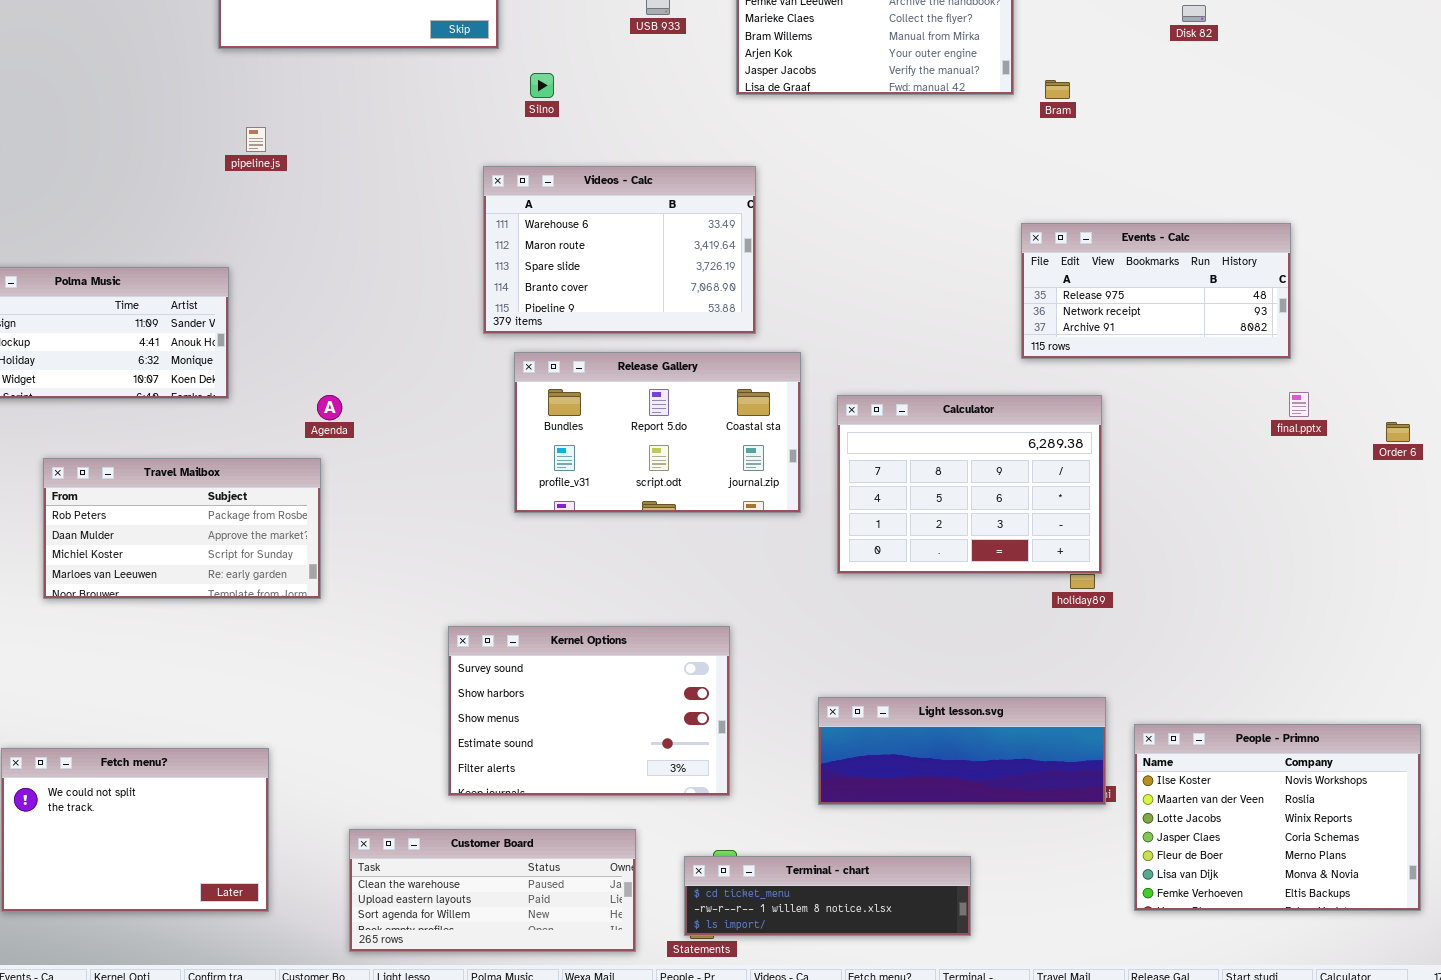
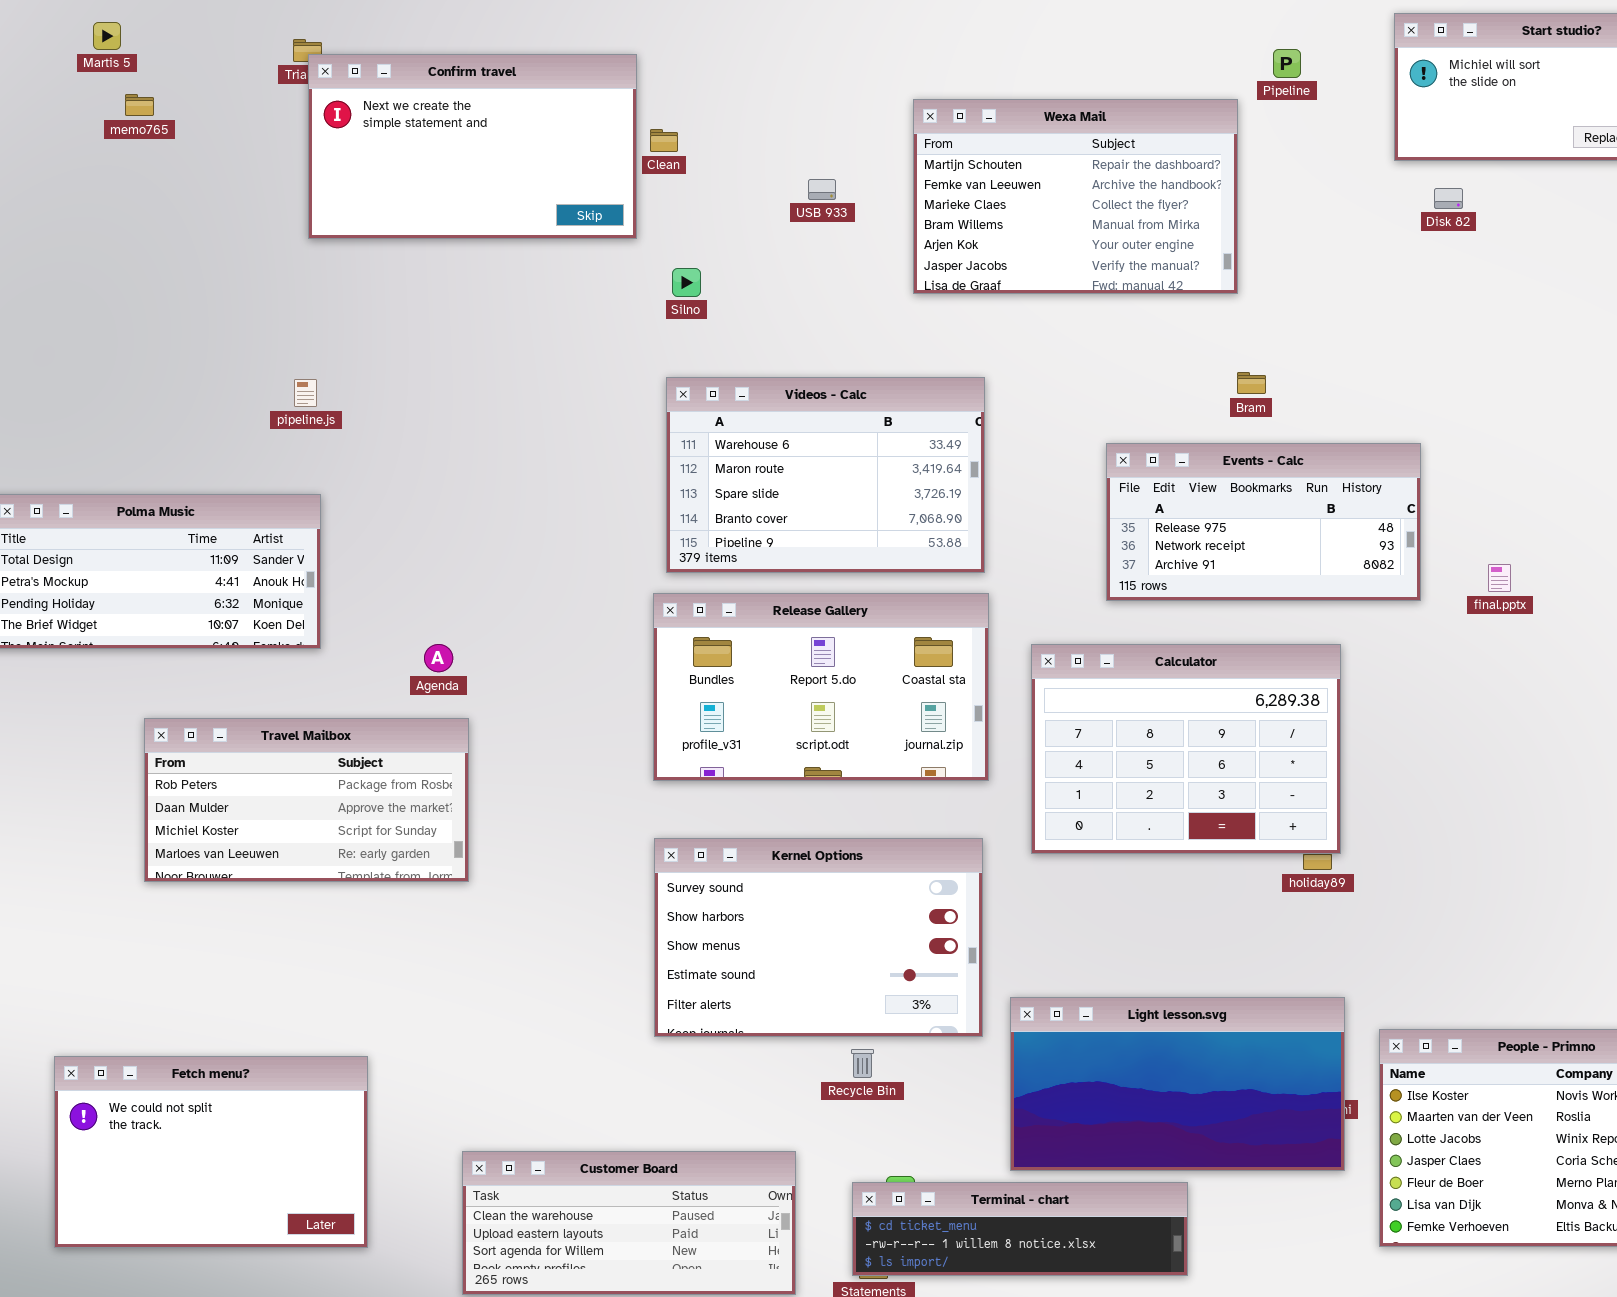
Bram: [1045,80,1070,99] -> [1237,372,1266,394], moved
pipeline.js: [246,127,266,152] -> [294,379,317,407], moved
Videos - Calc: [483,166,756,334] -> [666,377,985,573], moved
Events - Calc: [1021,223,1291,359] -> [1106,443,1421,601], moved
final.pptx: [1289,392,1309,417] -> [1488,564,1511,592], moved
Travel Mailbox: [43,458,321,599] -> [144,718,469,882], moved
Kernel Options: [448,626,730,796] -> [654,838,983,1037], moved
Light lesson.svg: [818,697,1106,805] -> [1010,997,1345,1171], resized

